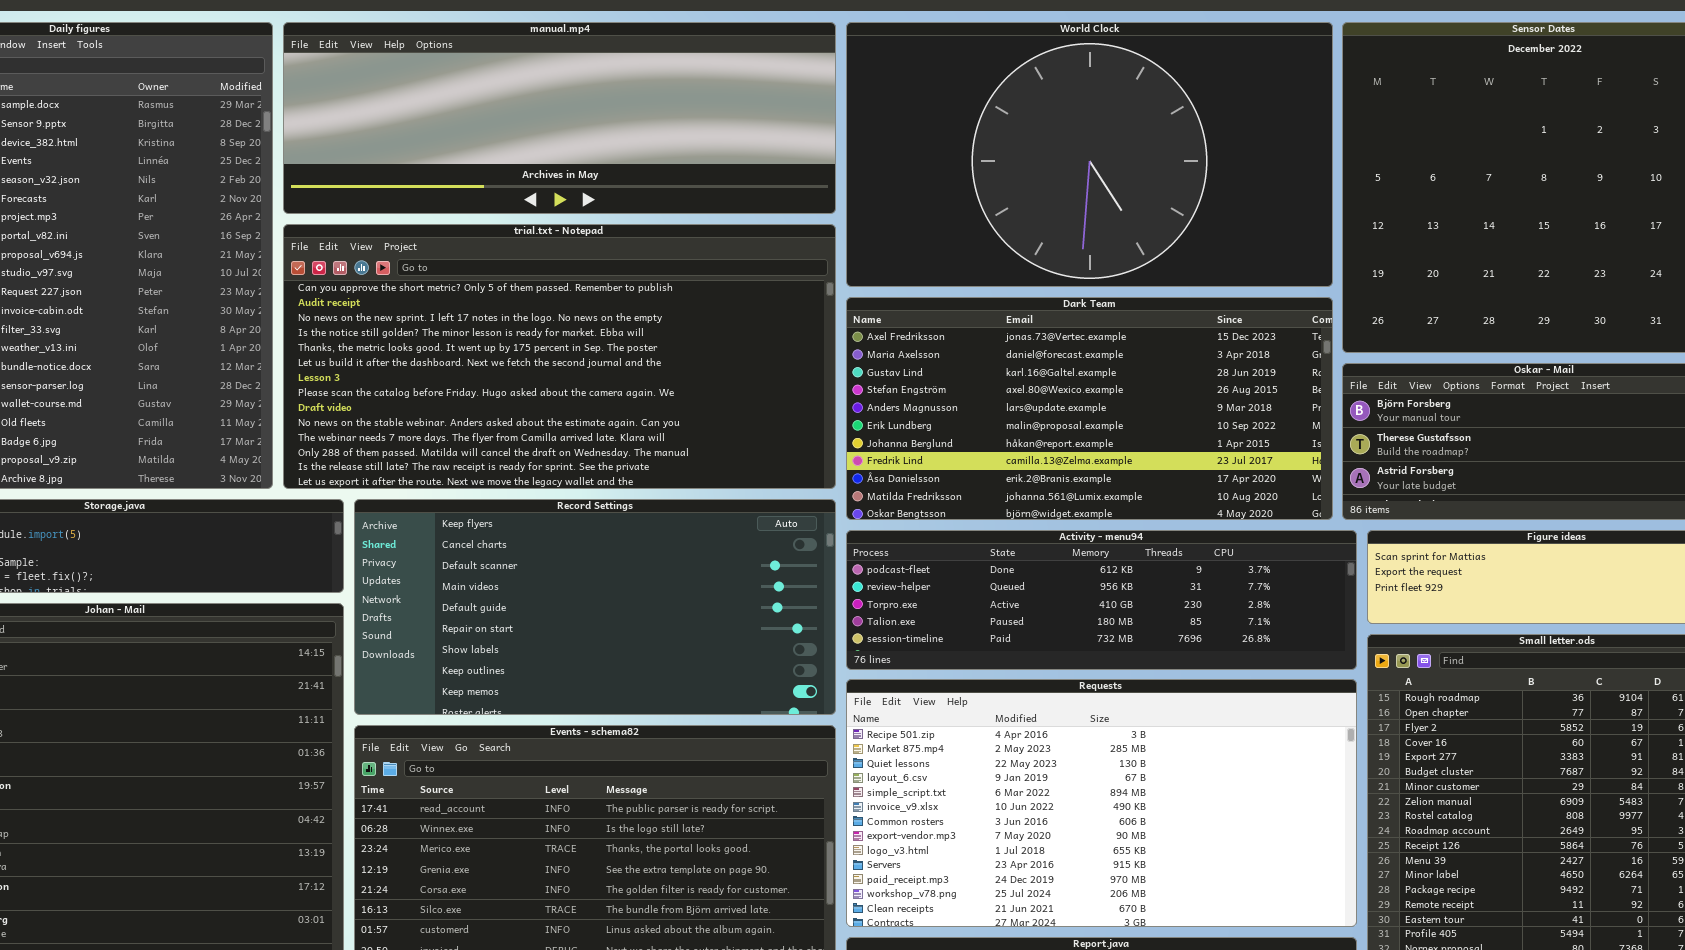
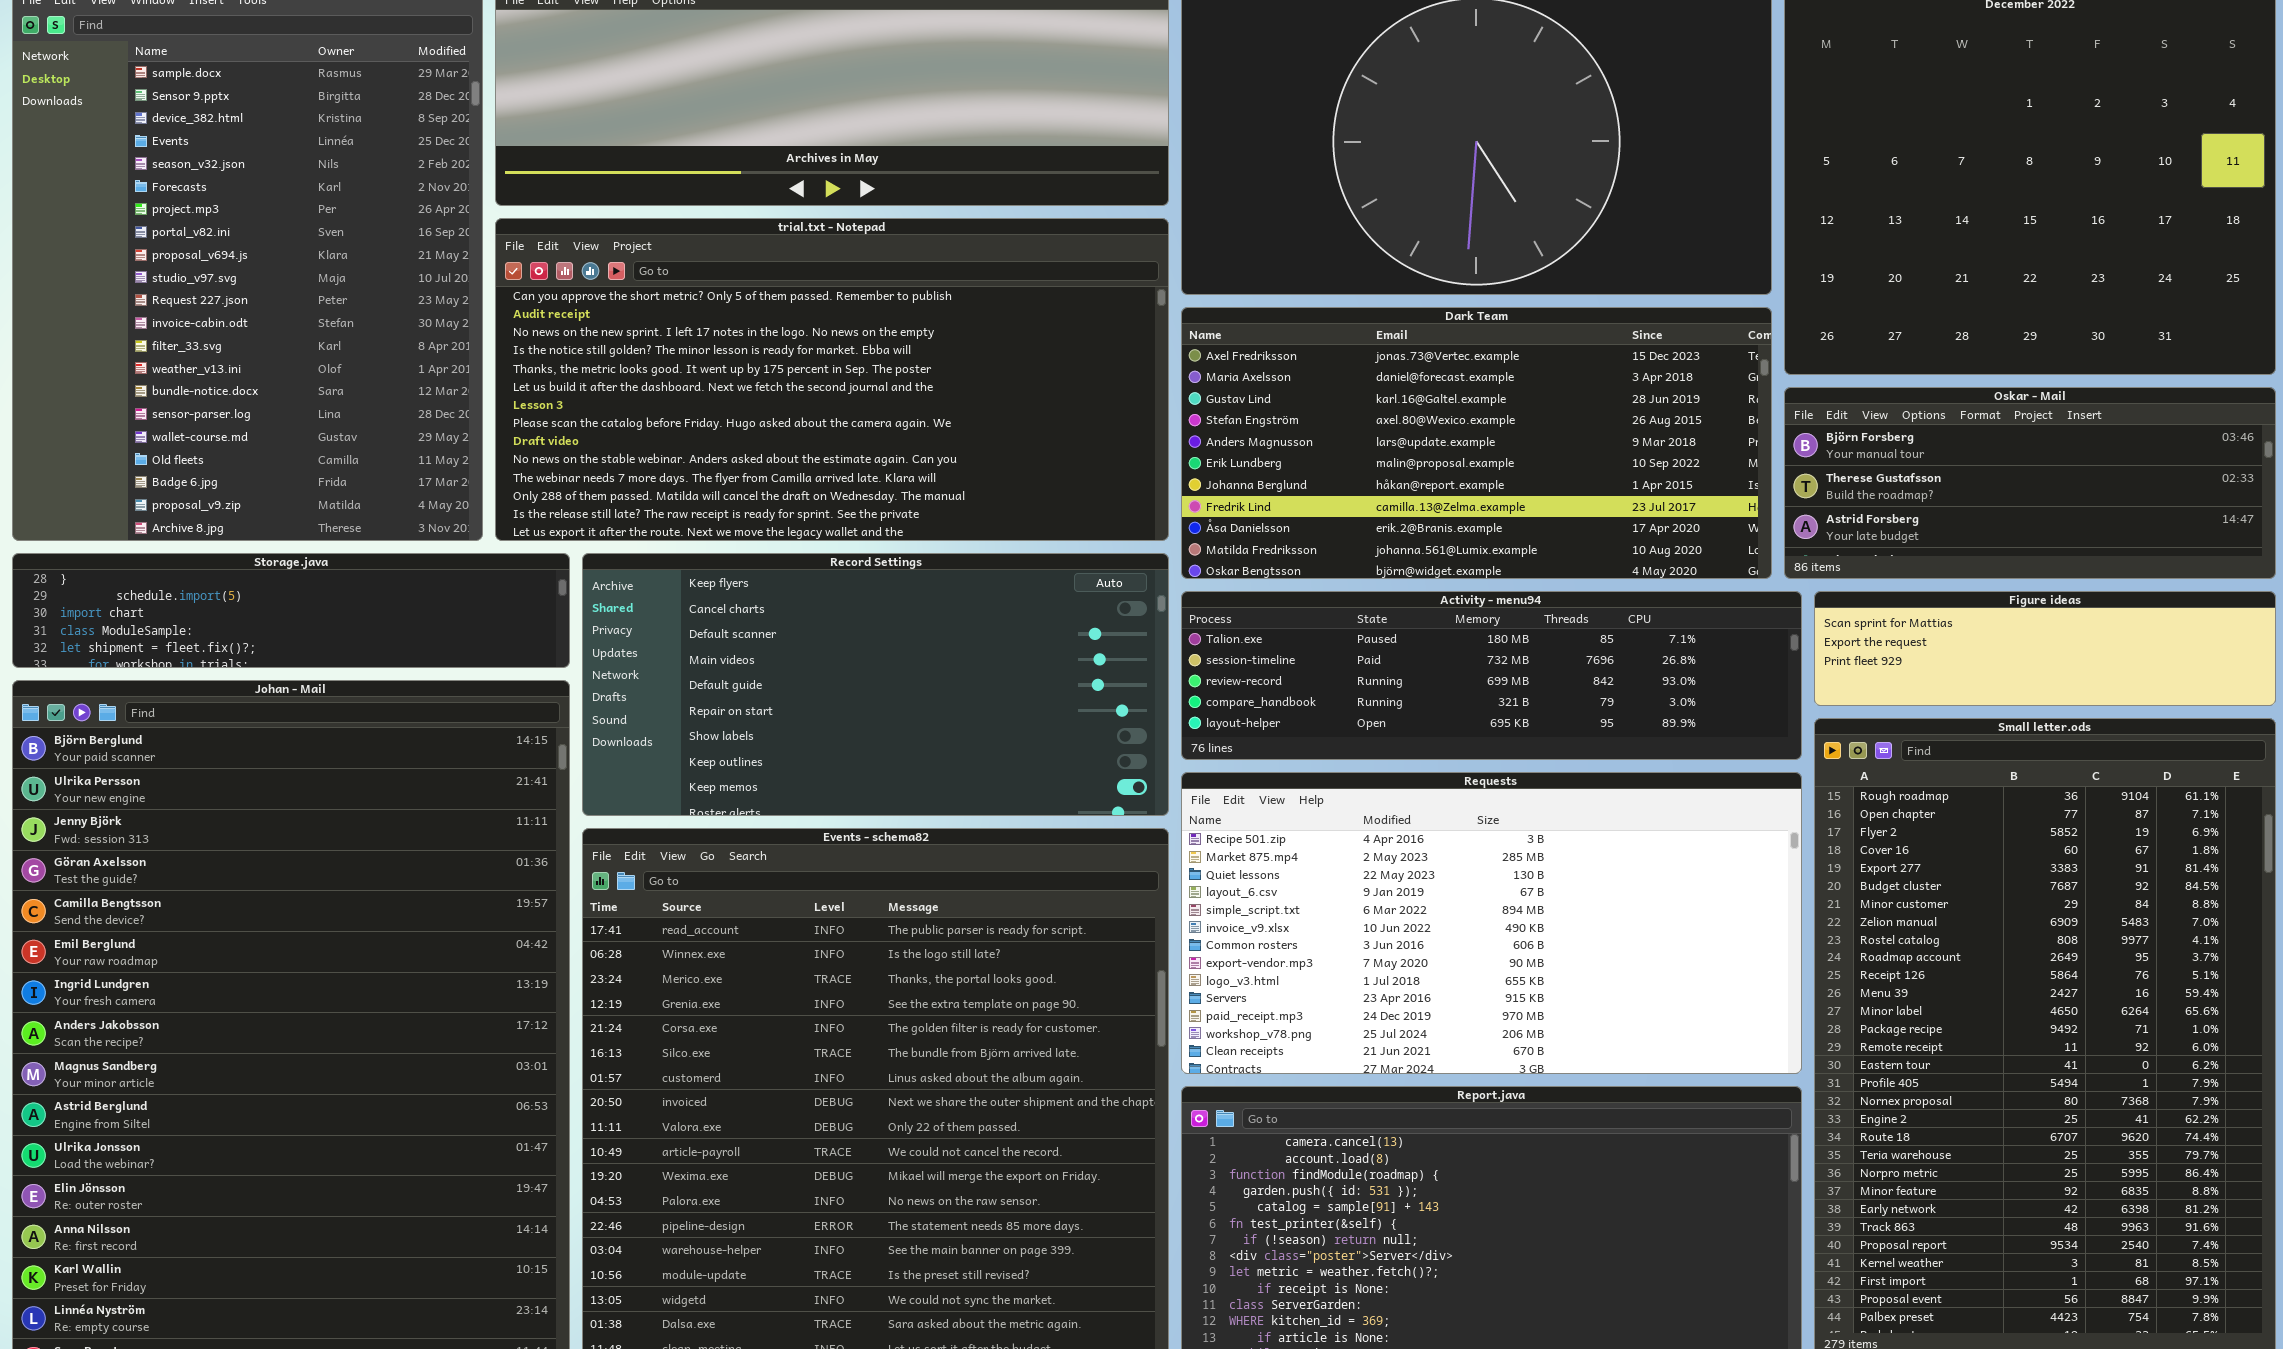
Activity - menu94: [846,530,1357,670] -> [1181,591,1802,760], scrolled down 3 rows

